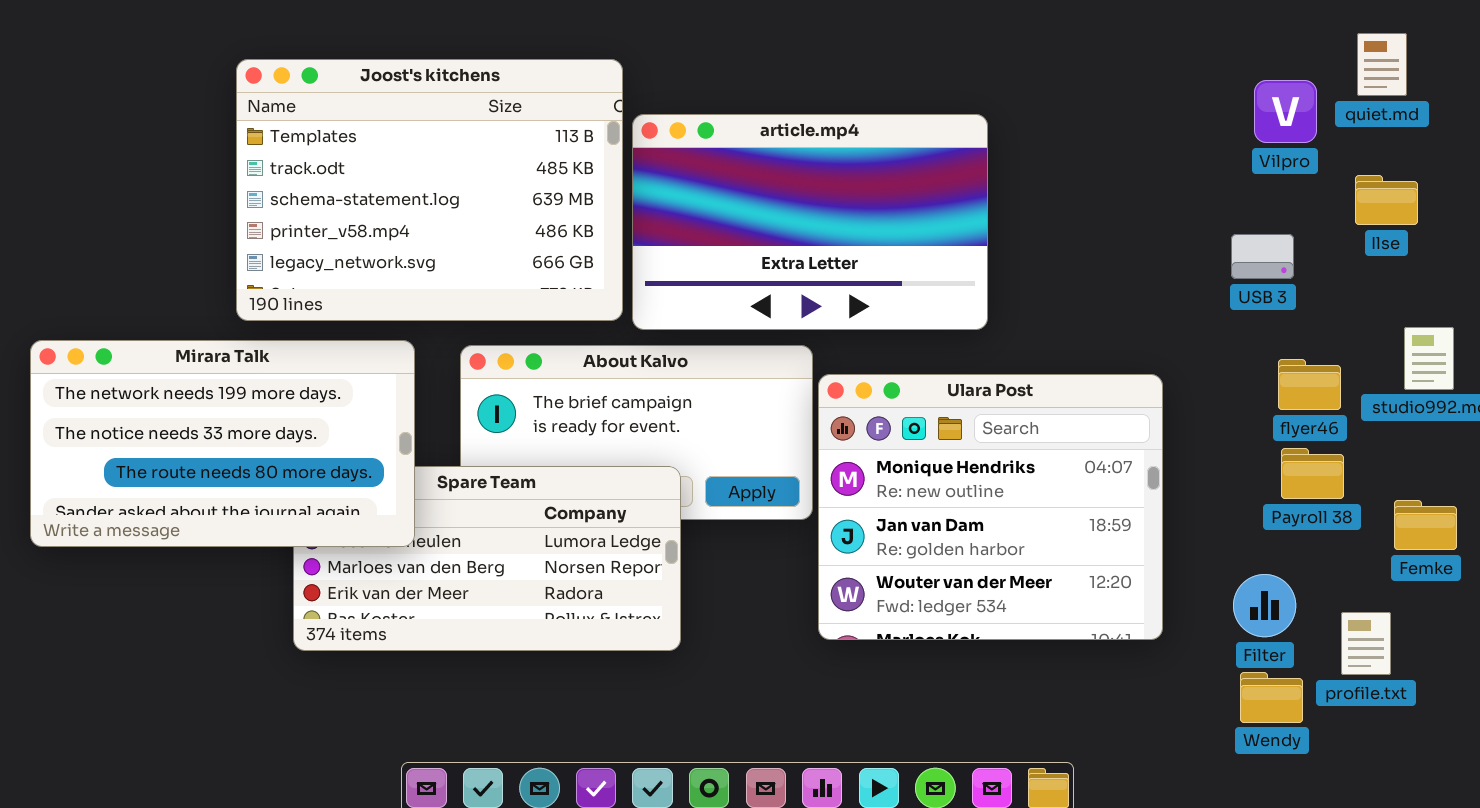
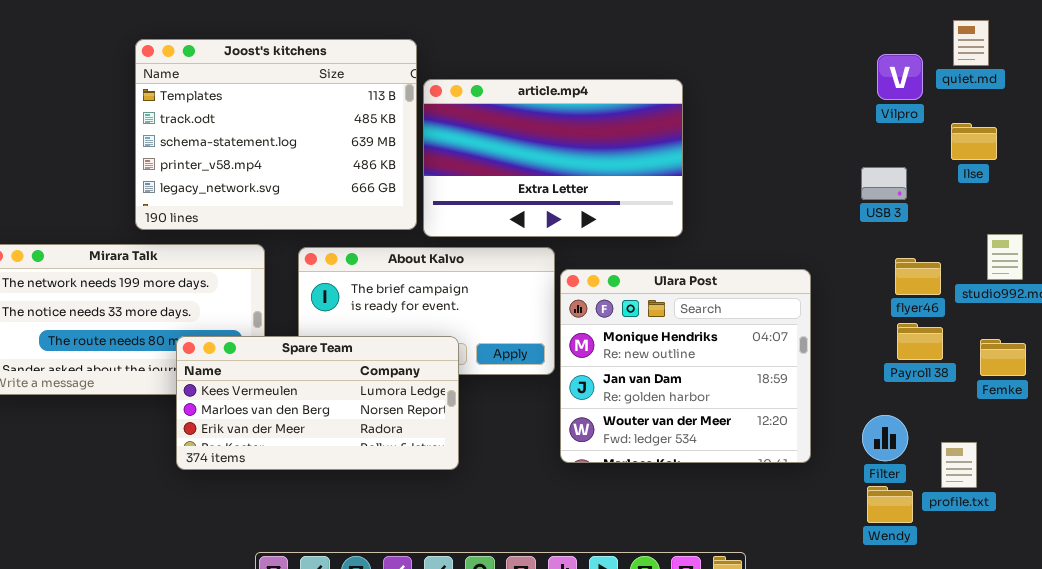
Spare Team: [293,466,681,651] -> [176,336,459,470], raised
Femke: [1394,500,1457,550] -> [980,339,1026,376], moved

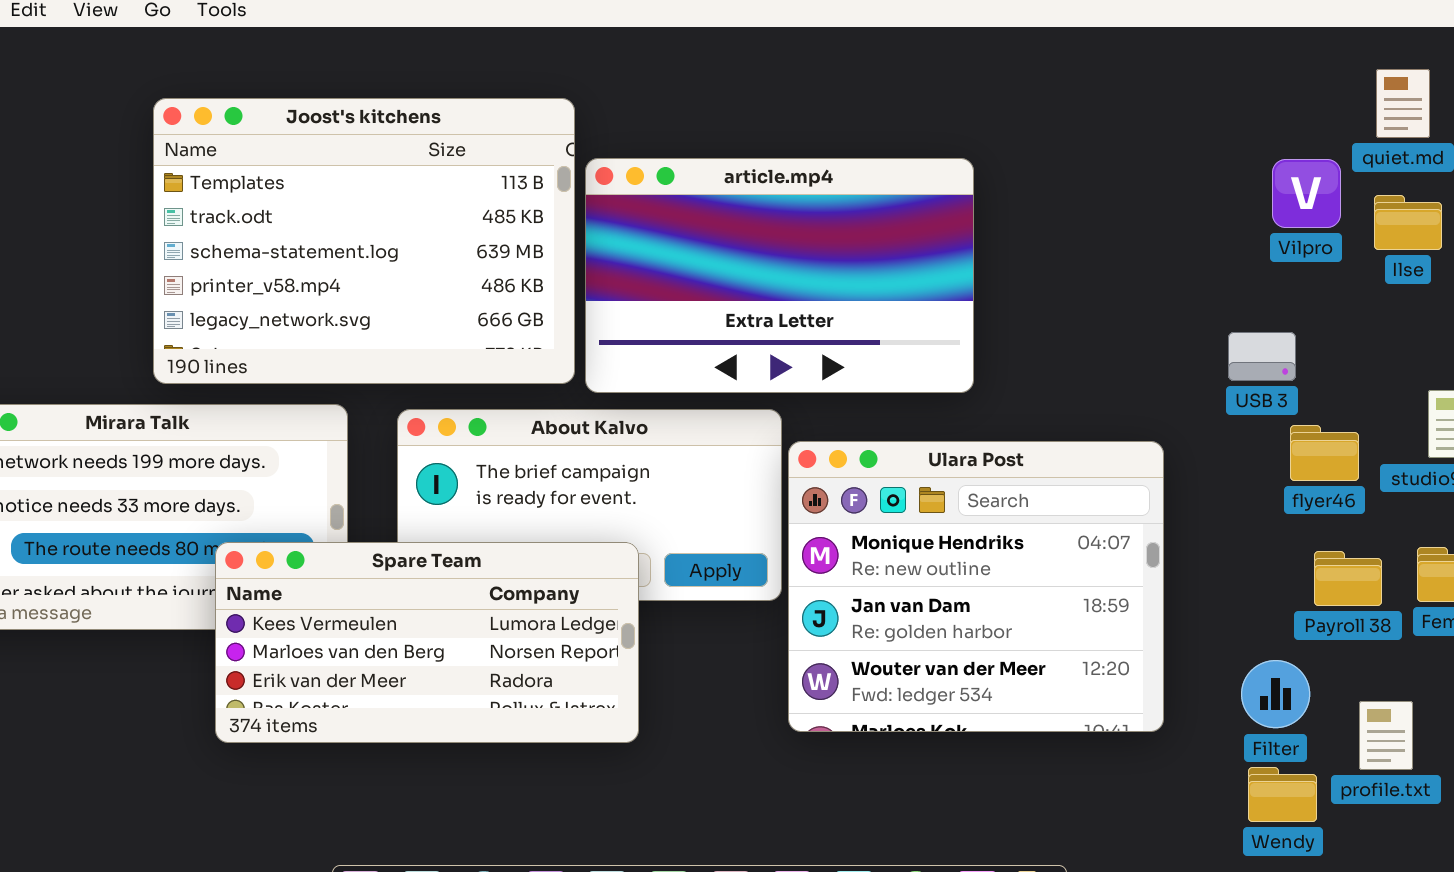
Vilpro: [877,54,923,100] -> [1272,159,1341,228], moved
Ilse: [951,123,997,160] -> [1374,195,1442,250], moved
USB 3: [861,167,907,200] -> [1228,332,1296,381], moved
Payroll 38: [897,323,943,360] -> [1314,551,1382,606], moved

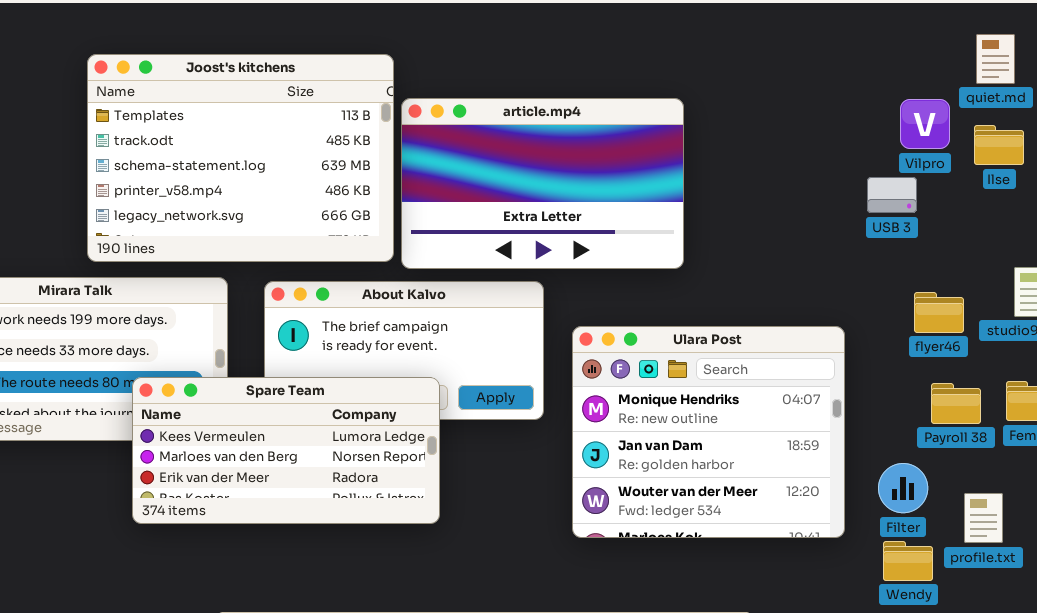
USB 3: [1228,332,1296,381] -> [867,177,917,213], moved
Ulara Post: [788,441,1164,732] -> [572,326,845,538], moved

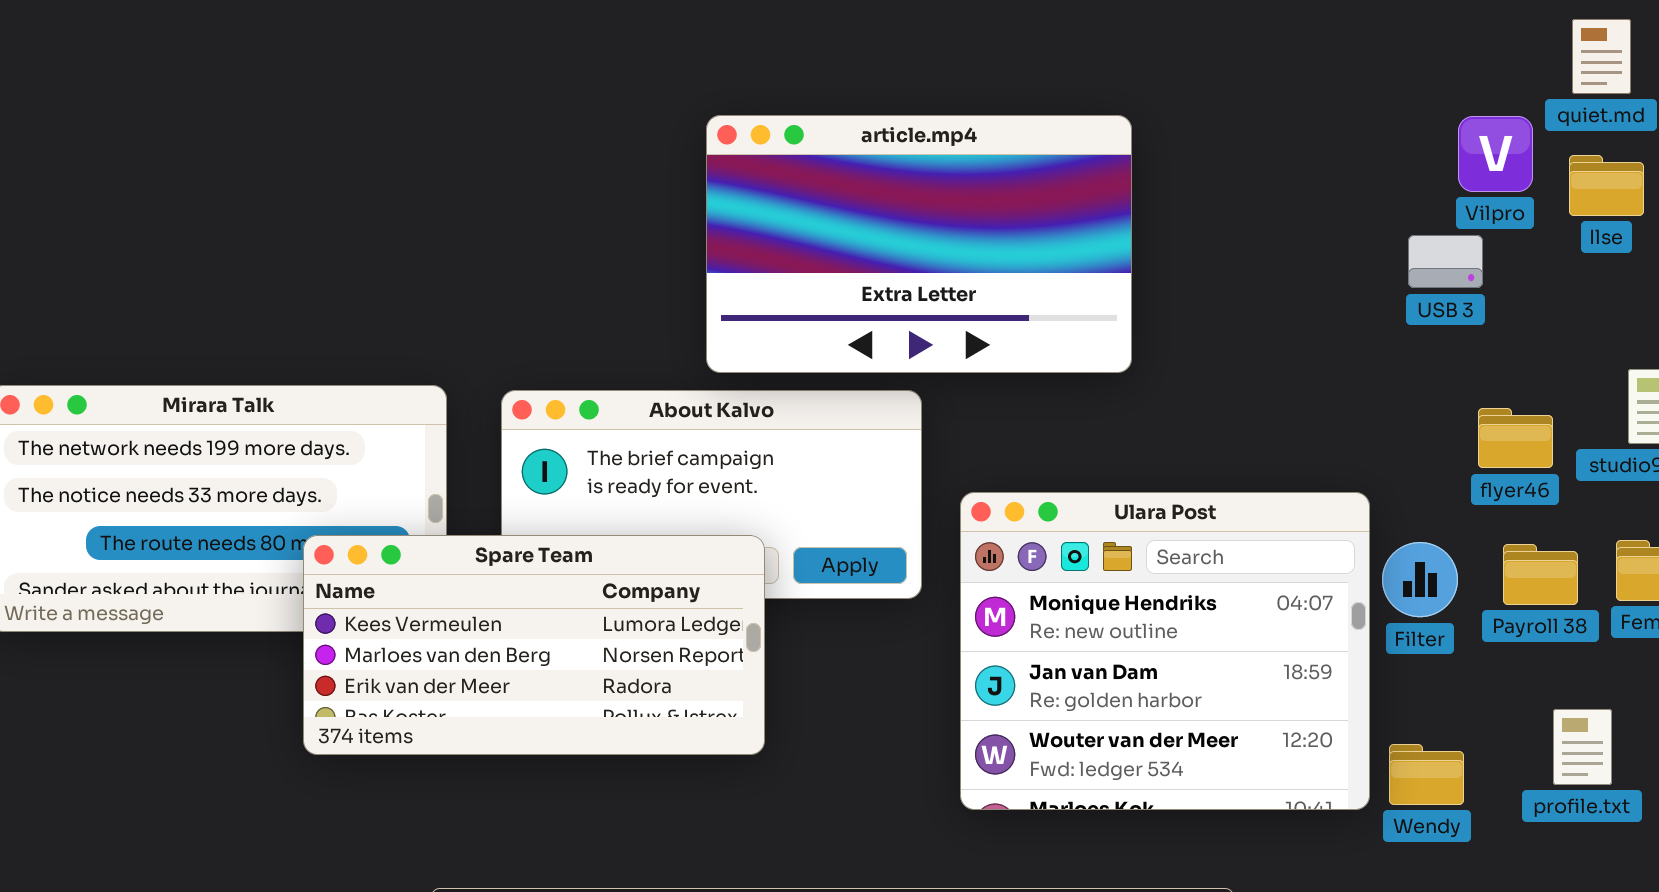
Joost's kitchens: [87,54,394,262] -> none, closed
Ulara Post: [572,326,845,538] -> [960,492,1370,810], moved
Filter: [878,463,928,513] -> [1382,542,1458,617], moved
Wendy: [883,541,933,581] -> [1389,744,1464,805], moved

